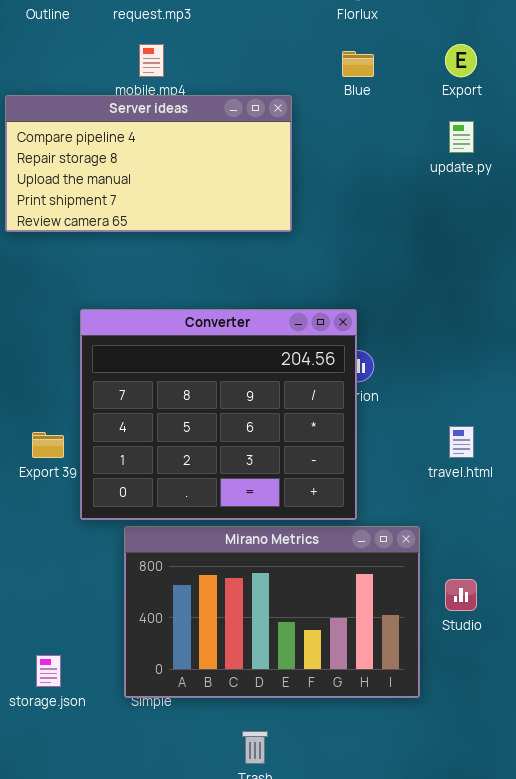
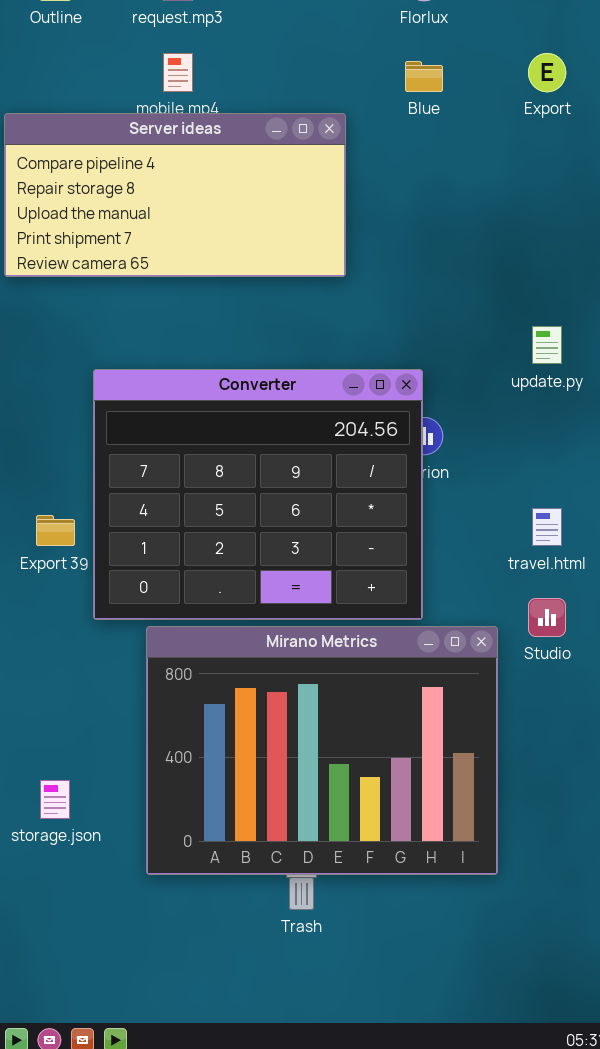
update.py: [449,121,474,153] -> [532,326,562,364], moved
Mirano Metrics: [124,526,420,698] -> [146,626,498,875], resized
Studio: [445,579,477,611] -> [528,598,566,637], moved

